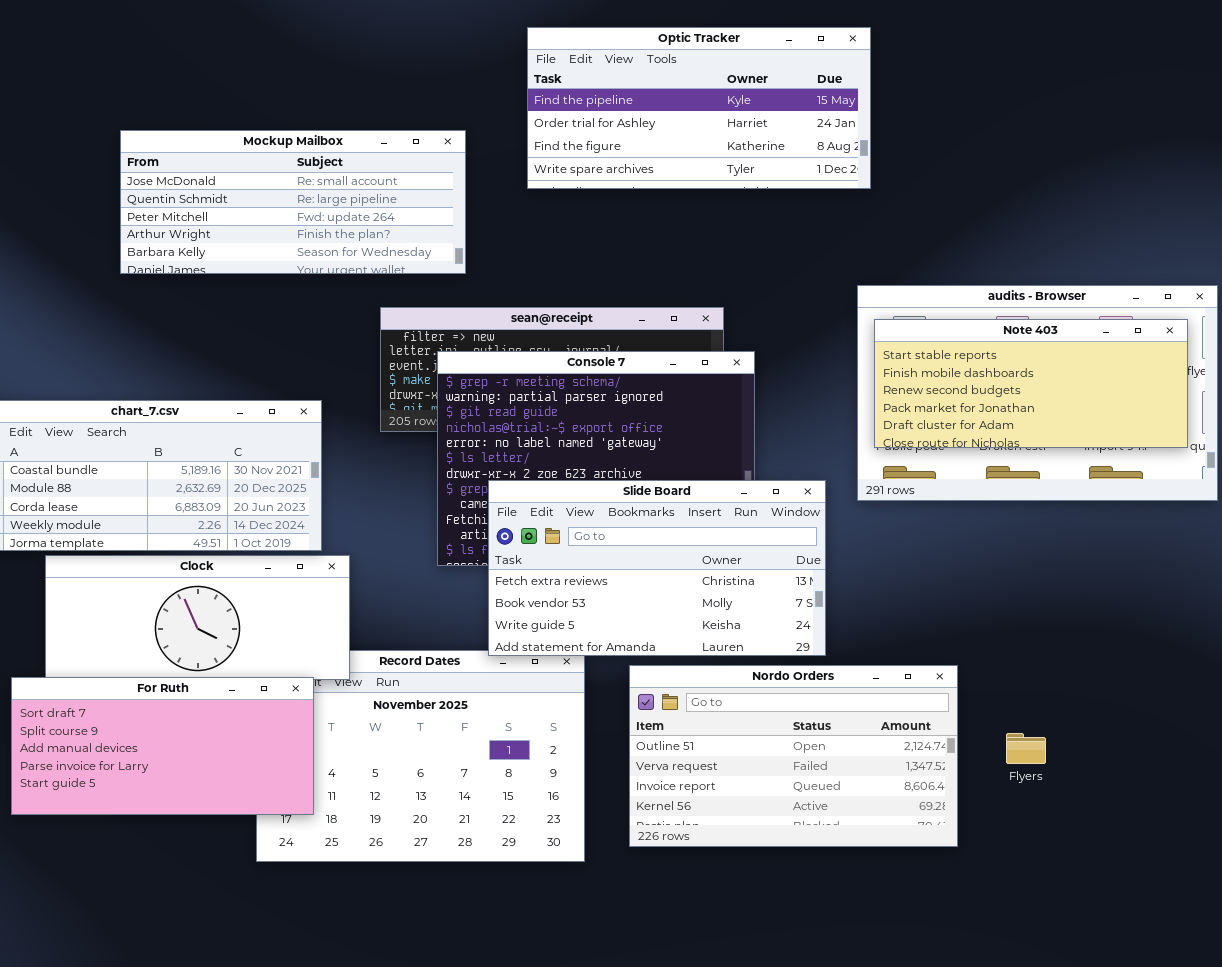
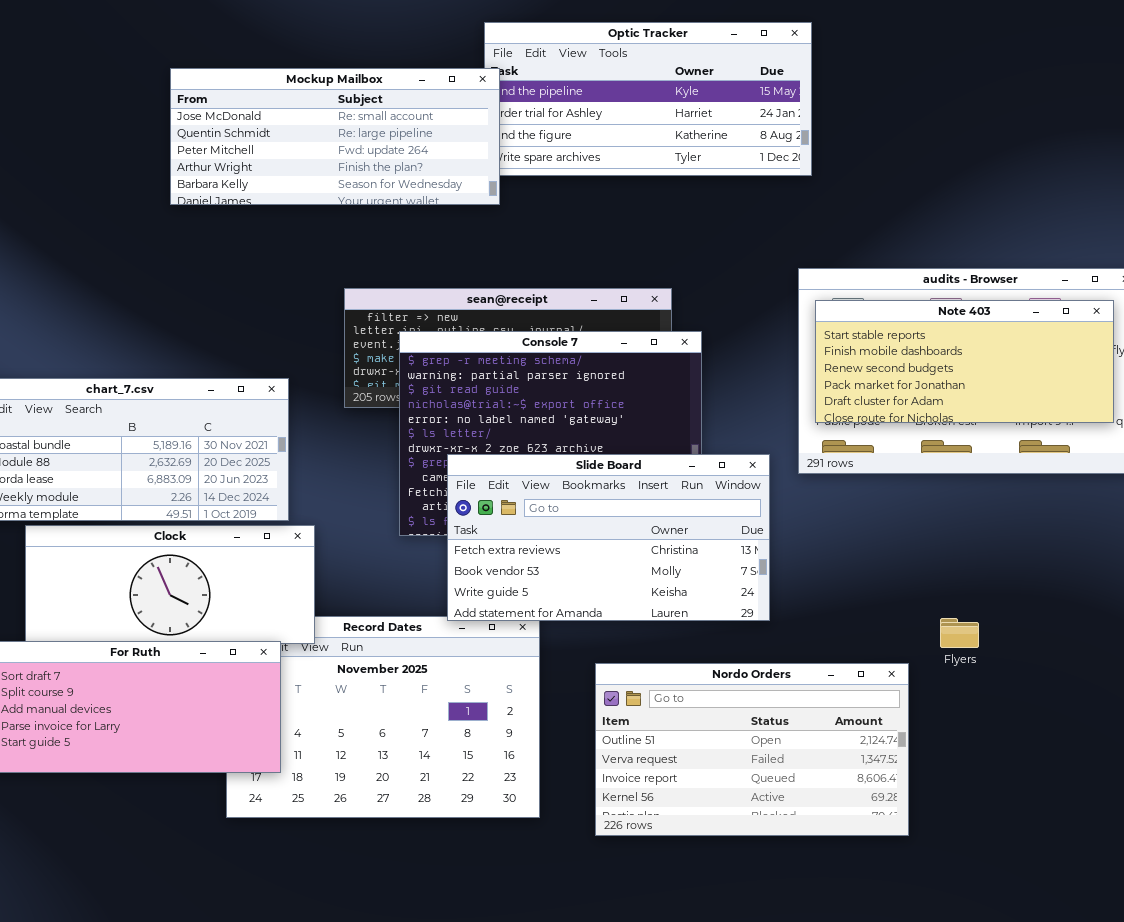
Mockup Mailbox: [120,130,466,274] -> [170,68,500,205], moved
Nordo Orders: [629,665,958,847] -> [595,663,909,836], moved
Flyers: [1006,733,1046,764] -> [940,618,979,648], moved

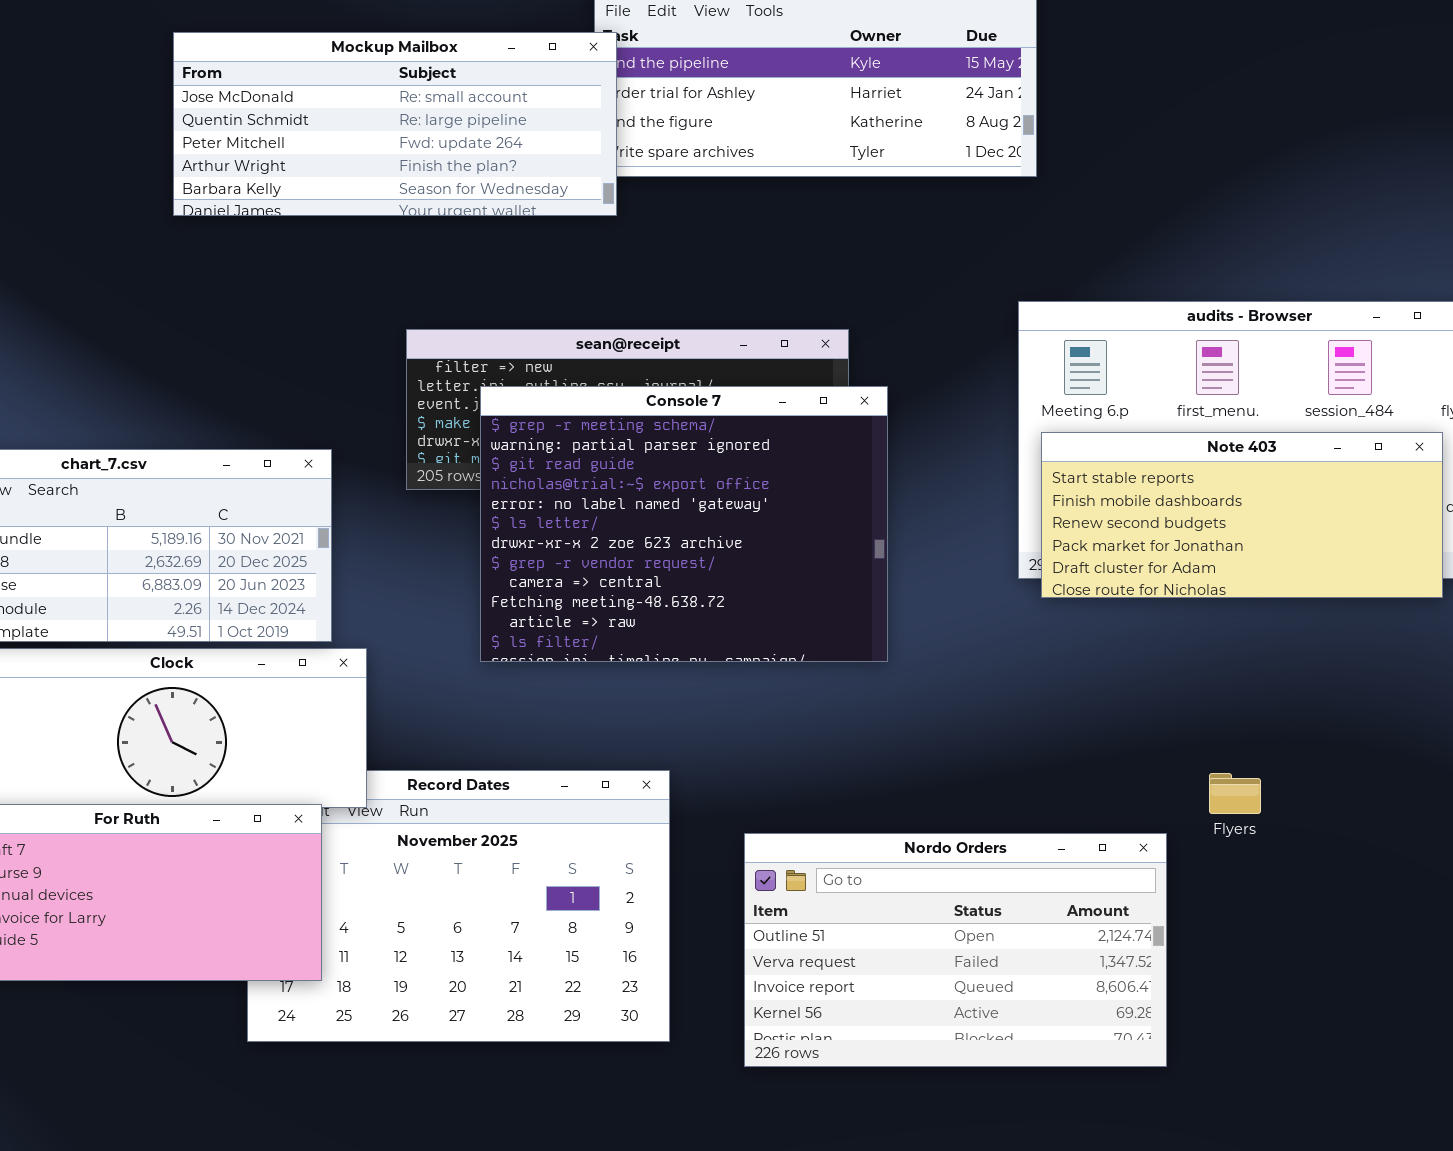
Note 403: [815,300,1114,423] -> [1041,432,1443,598], moved
Slide Board: [447,454,770,621] -> none, closed

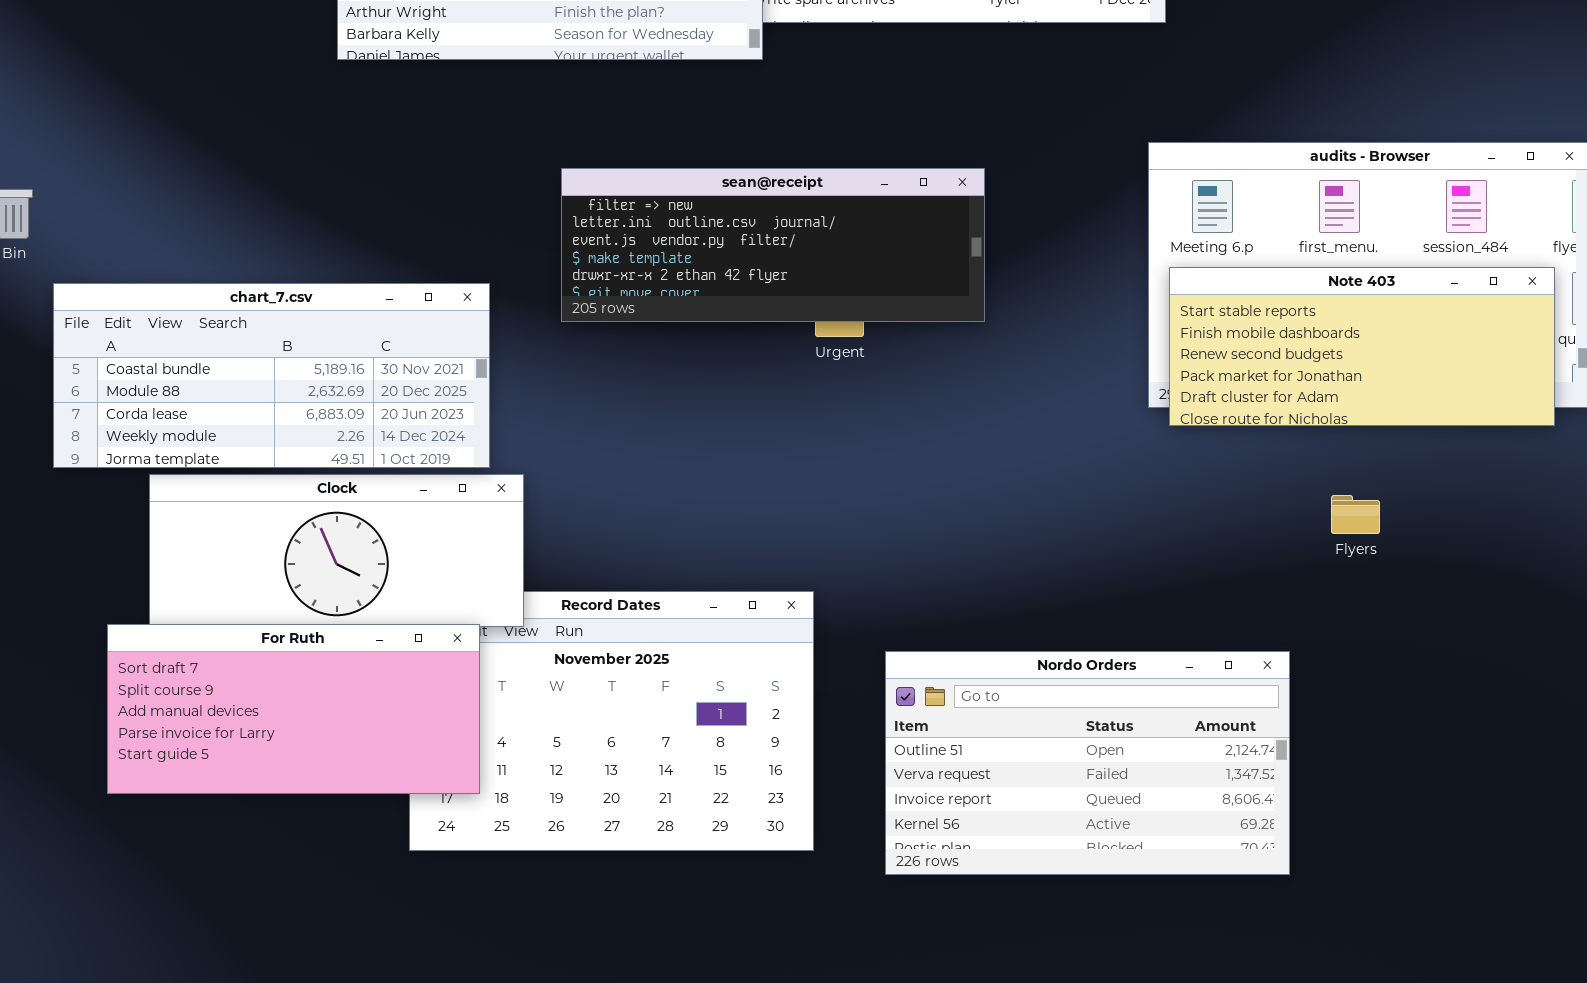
Console 7: [480,386,888,662] -> none, closed
Flyers: [1209,773,1261,814] -> [1331,495,1380,534], moved

